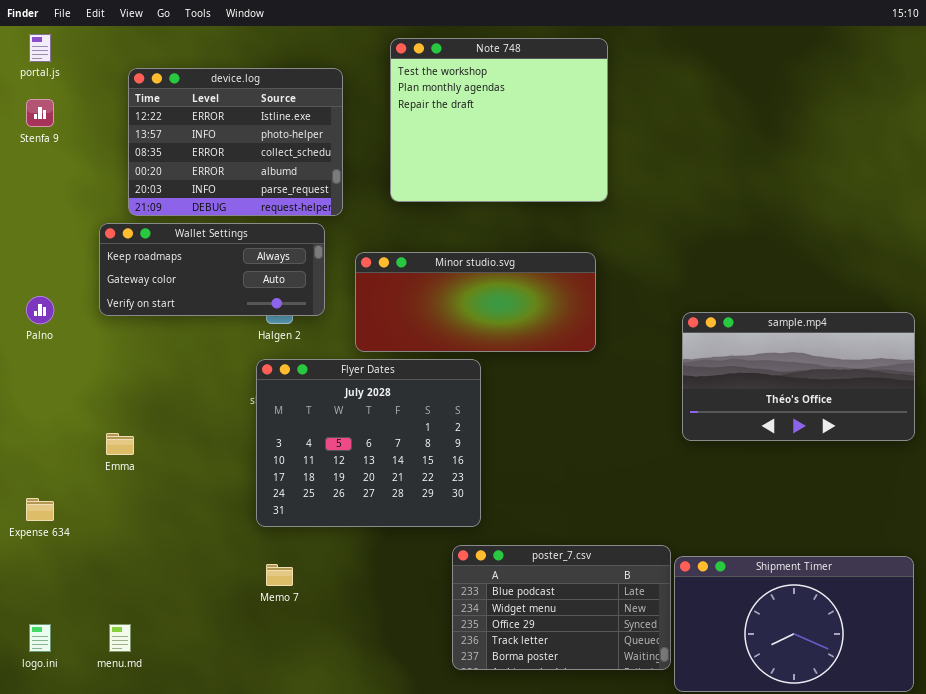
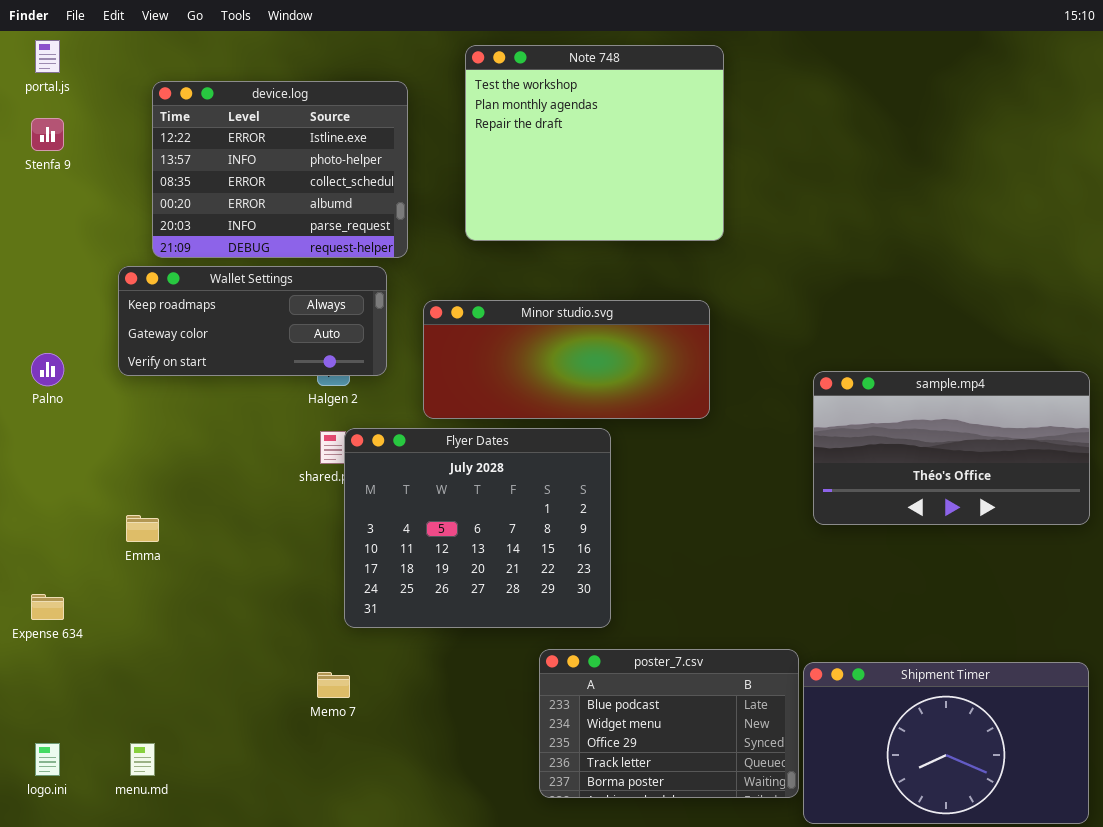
Flyer Dates: [256,359,481,527] -> [344,428,611,628], moved

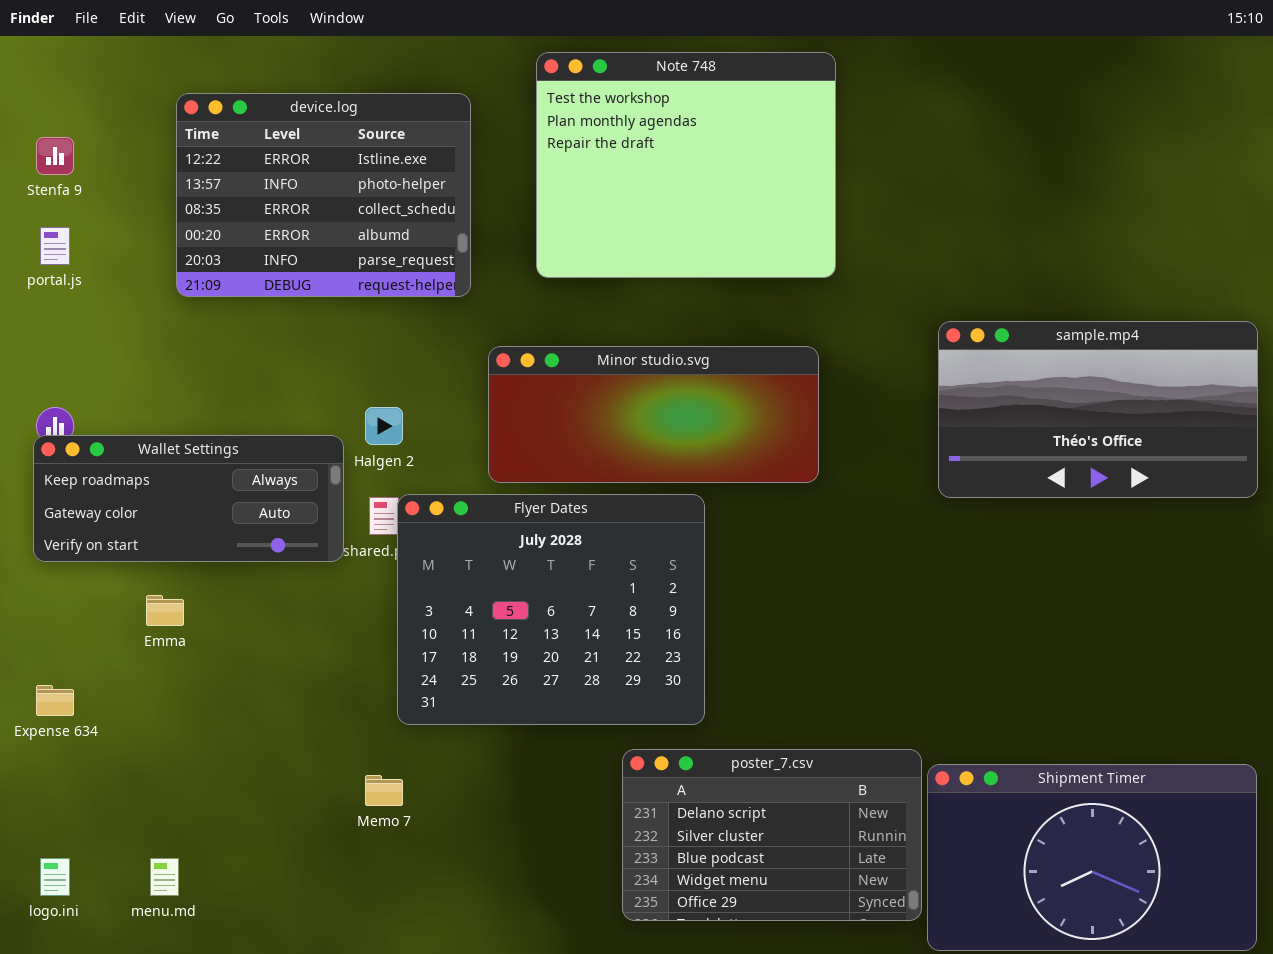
portal.js: [35,40,60,73] -> [40,227,70,265], moved
Wallet Settings: [118,266,387,376] -> [33,435,344,562], moved
sample.mp4: [813,371,1090,525] -> [938,321,1258,498], moved
poster_7.csv: [539,649,799,798] -> [622,749,922,921], scrolled up 2 rows

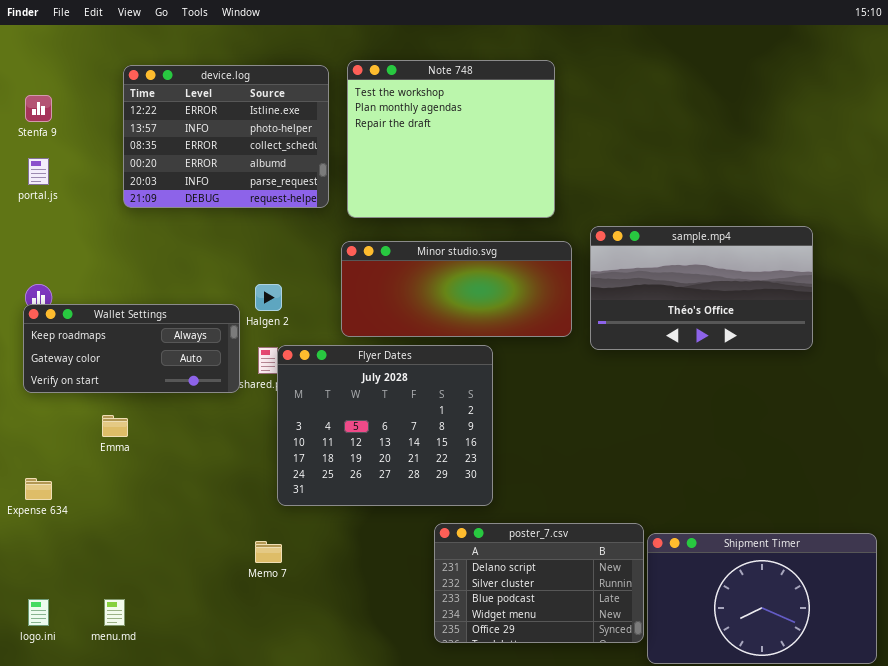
Note 748: [536,52,836,278] -> [347,60,555,218], moved
sample.mp4: [938,321,1258,498] -> [590,226,813,350], moved

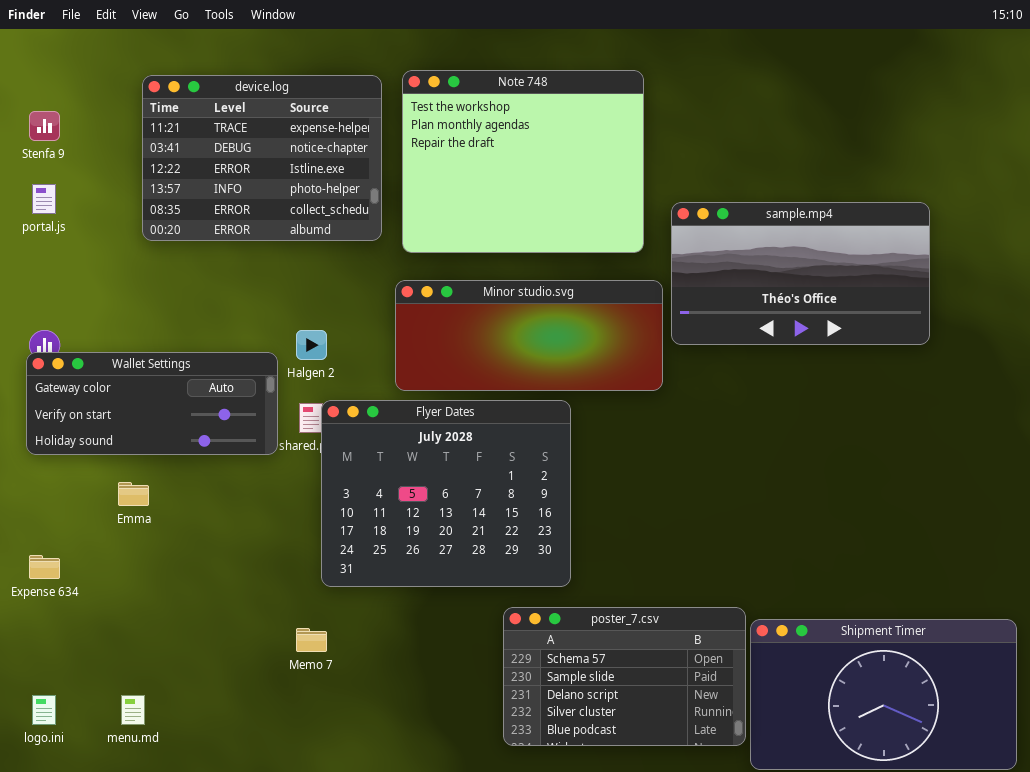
device.log: [123,65,329,208] -> [142,75,382,241], scrolled up 2 rows
sample.mp4: [590,226,813,350] -> [671,202,930,345], moved
Wallet Settings: [23,304,240,393] -> [26,352,278,455], scrolled down 1 row
poster_7.csv: [434,523,644,643] -> [503,607,746,746], scrolled up 2 rows

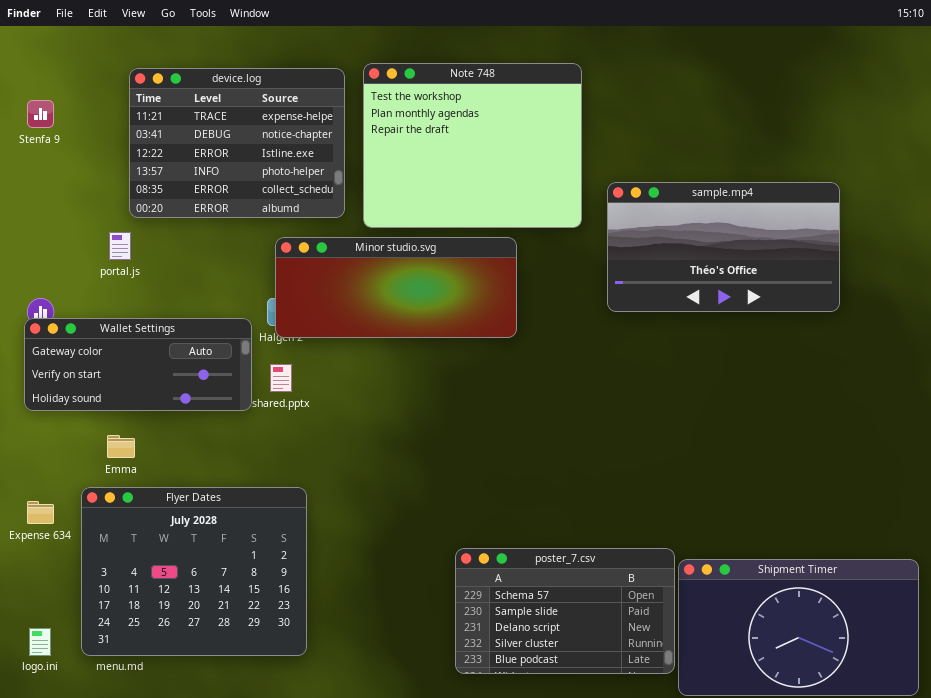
portal.js: [32,184,56,214] -> [109,232,131,260], moved
Minor studio.svg: [395,280,663,391] -> [275,237,517,338], moved
Flyer Dates: [321,400,571,587] -> [81,487,307,656], moved

